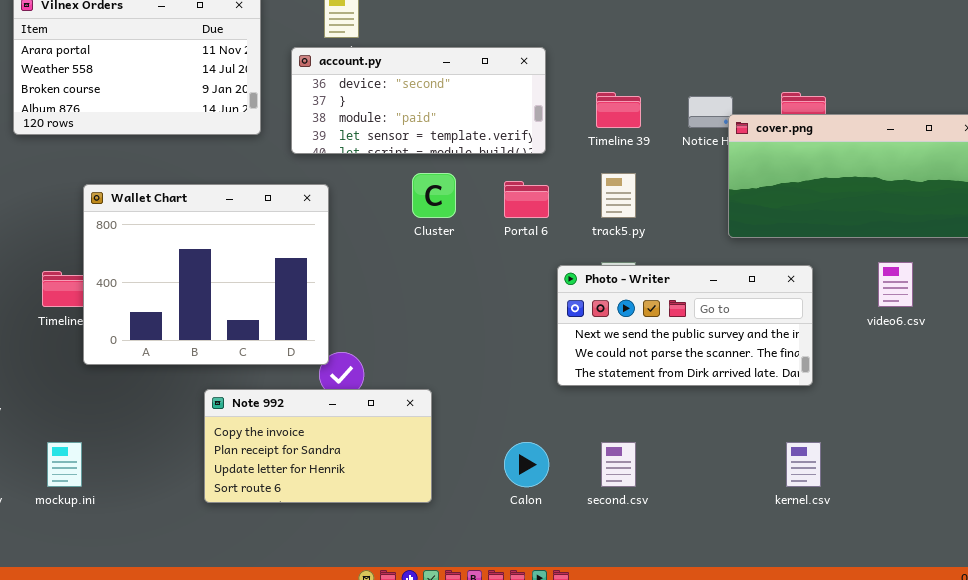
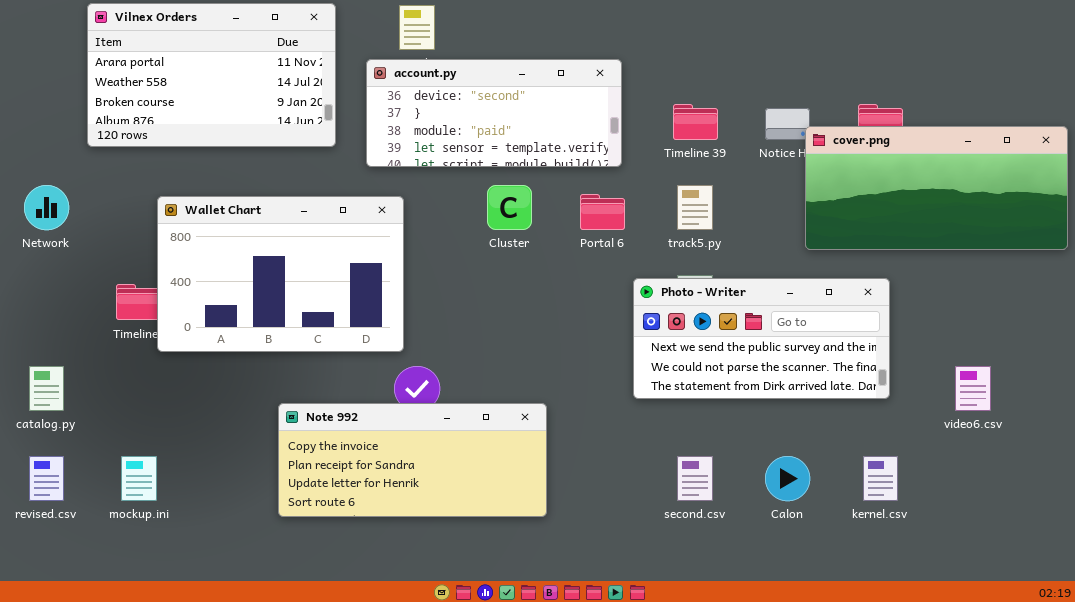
Wallet Chart: [83,184,329,365] -> [157,196,404,352], resized
video6.csv: [878,262,913,307] -> [955,366,991,411], moved
Note 992: [204,389,432,503] -> [278,403,547,517], resized
Calon: [504,442,549,487] -> [765,456,810,501], moved

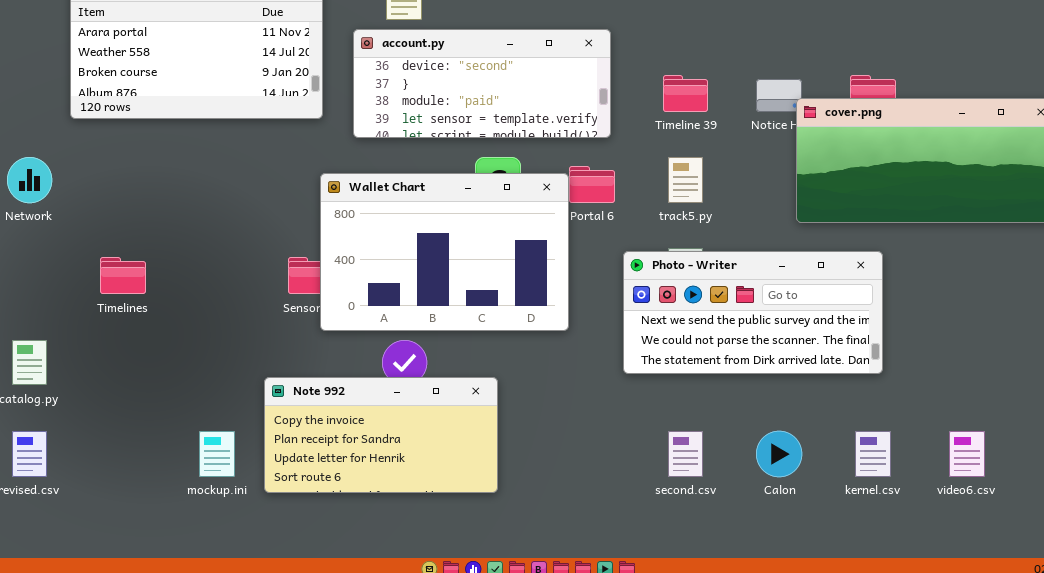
Wallet Chart: [157,196,404,352] -> [320,173,569,331], moved
video6.csv: [955,366,991,411] -> [949,431,985,477], moved
Note 992: [278,403,547,517] -> [264,377,498,493], resized
mockup.ini: [121,456,157,501] -> [199,431,235,477], moved

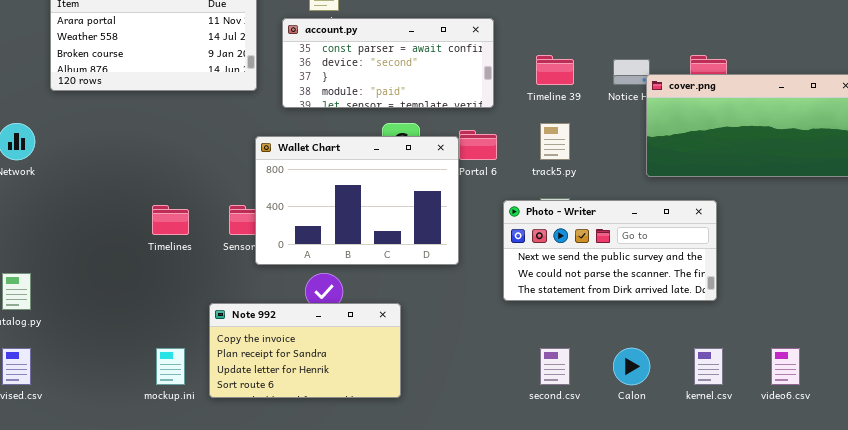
account.py: [353,29,611,138] -> [282,18,494,108], scrolled up 1 row
Timelines: [100,257,146,294] -> [152,205,189,235], moved

